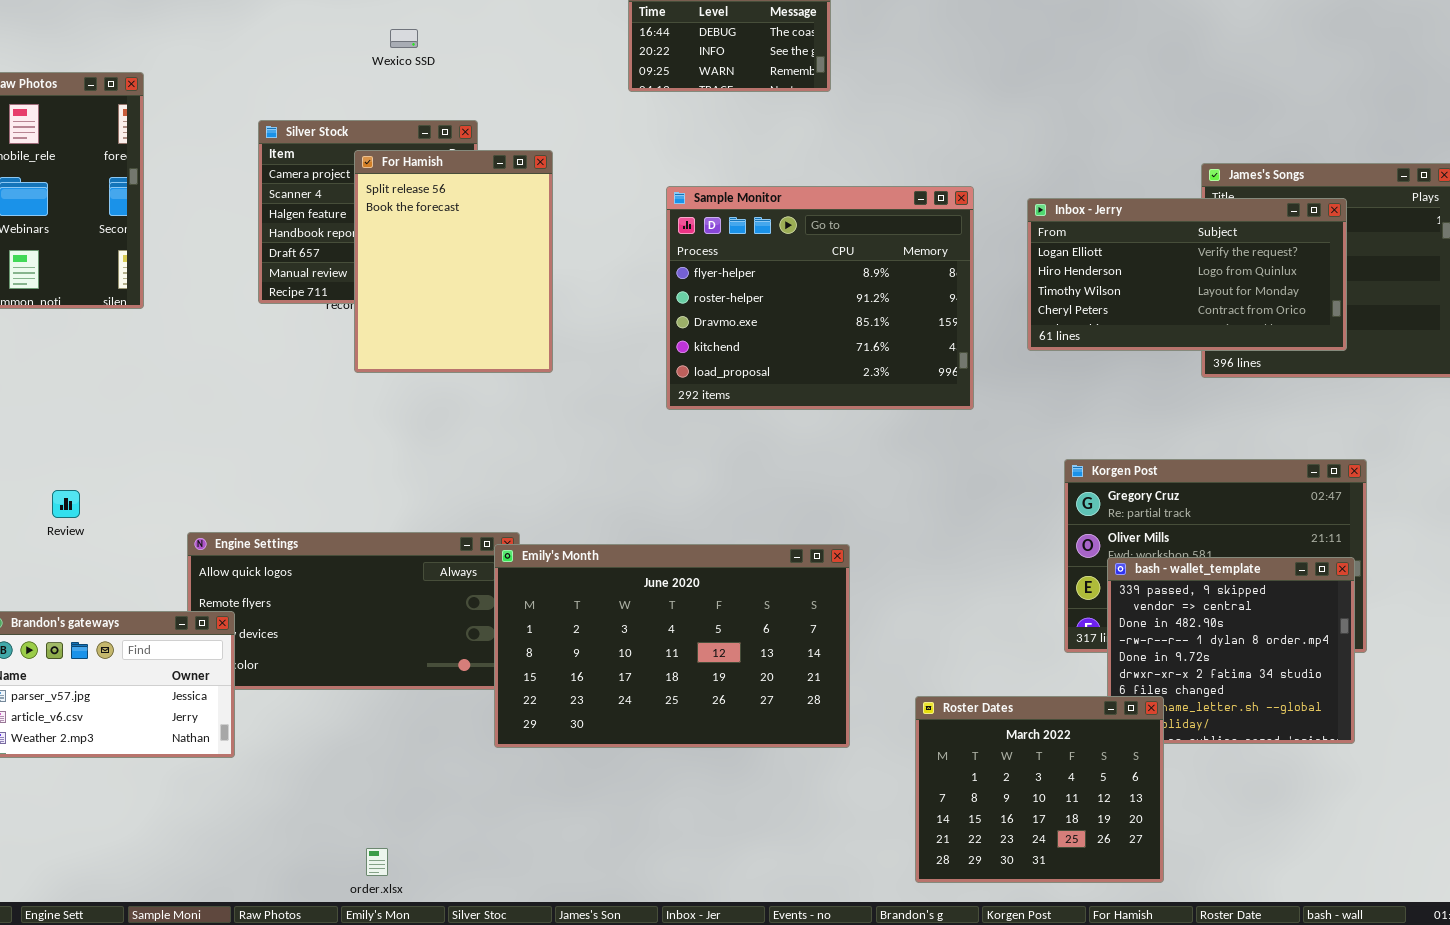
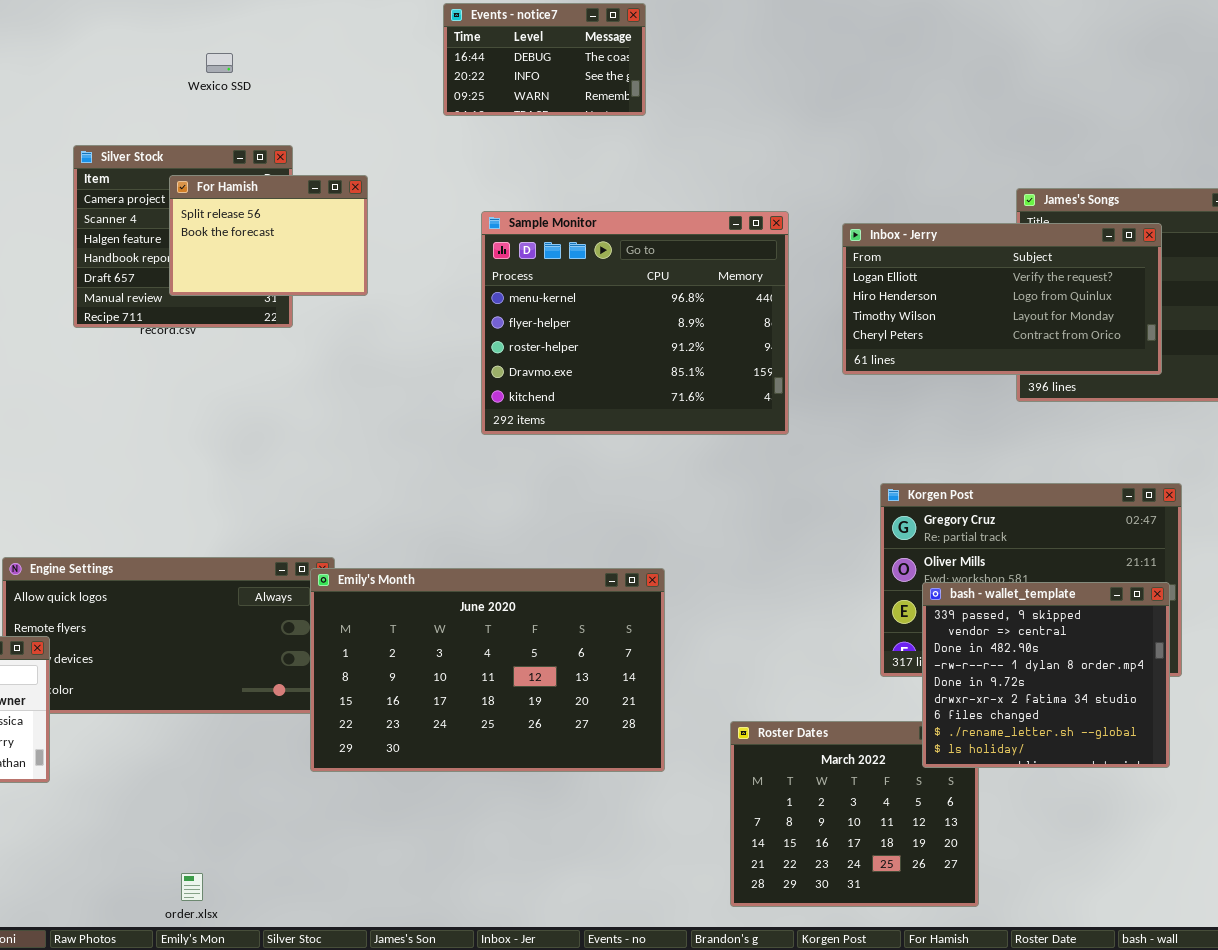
For Hamish: [354,150,553,373] -> [169,175,368,296], resized
Sample Monitor: [666,186,974,410] -> [481,211,789,435], scrolled up 1 row
bash - wallet_template: [1107,557,1355,744] -> [922,582,1170,768], raised

